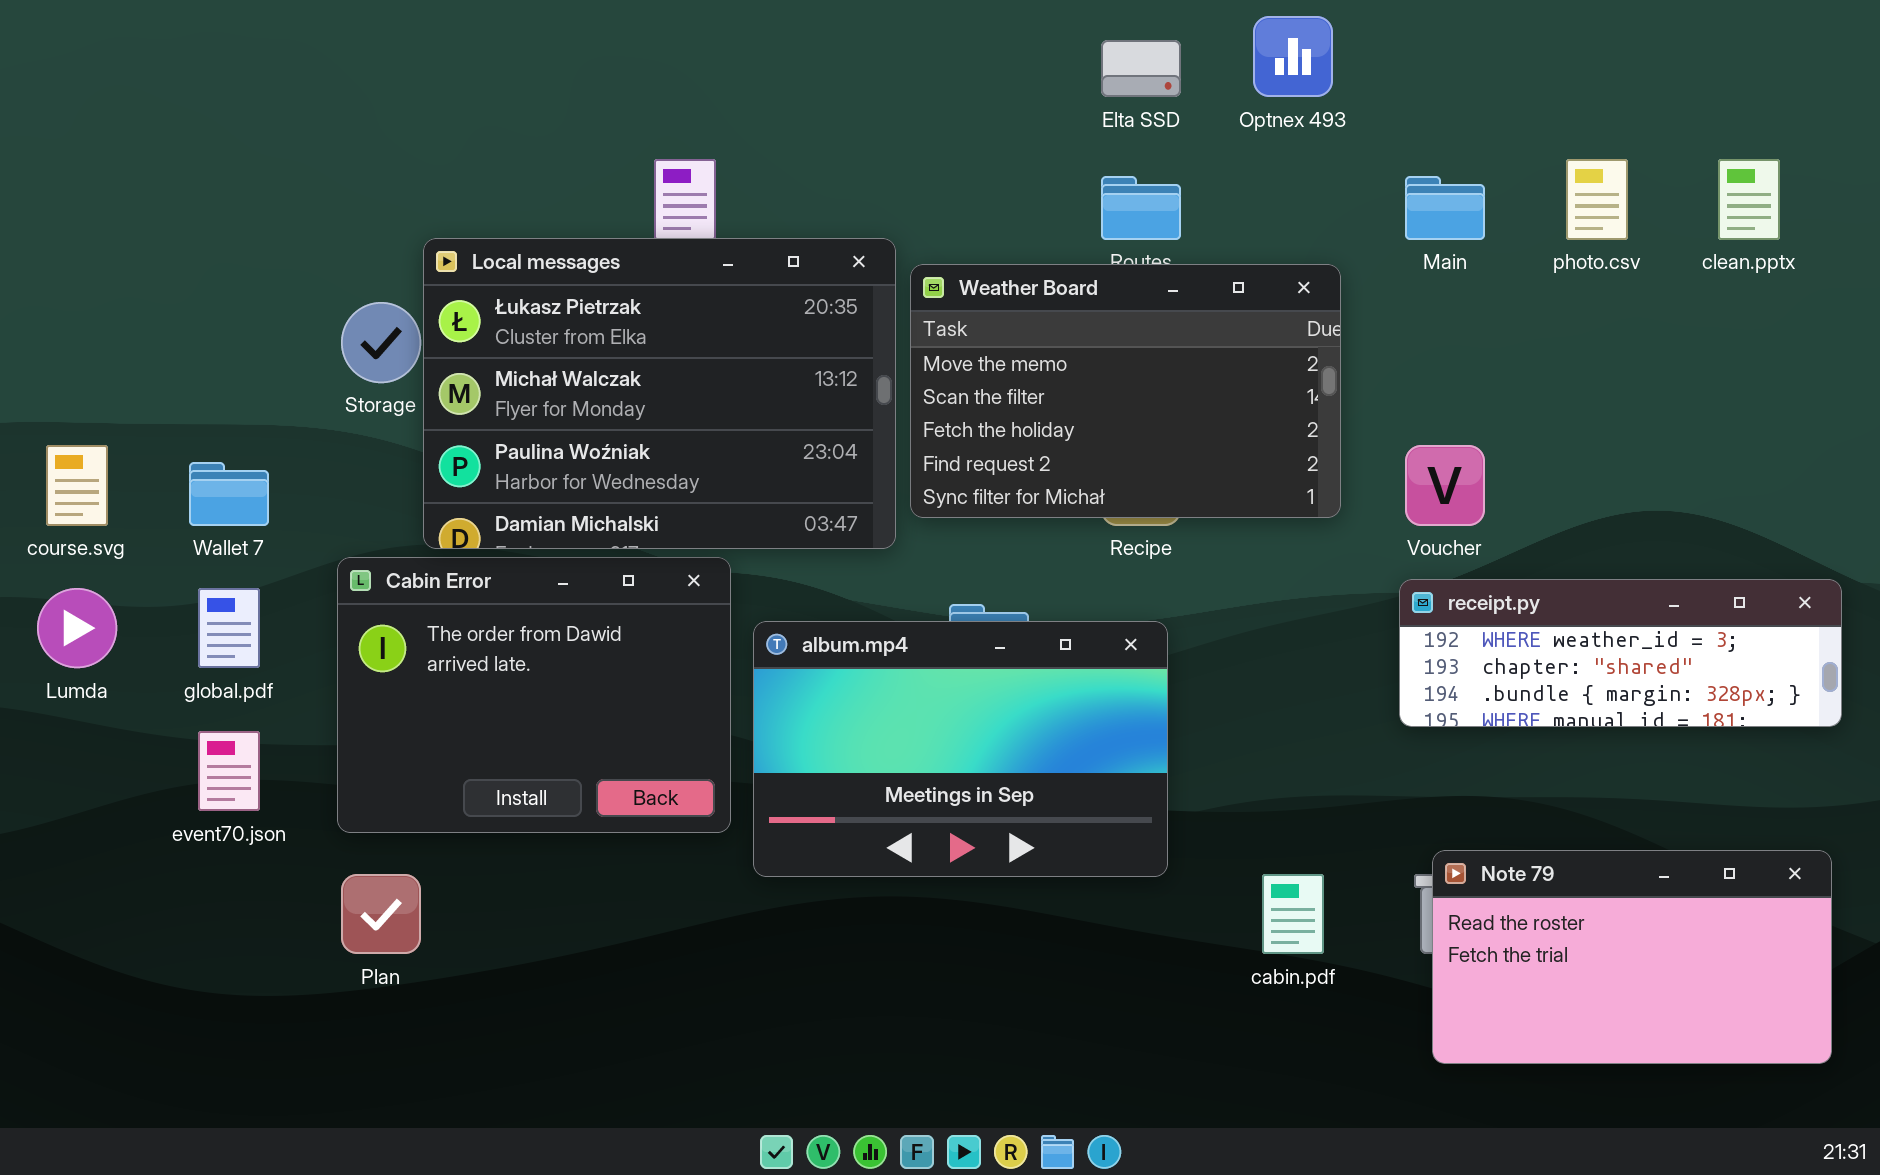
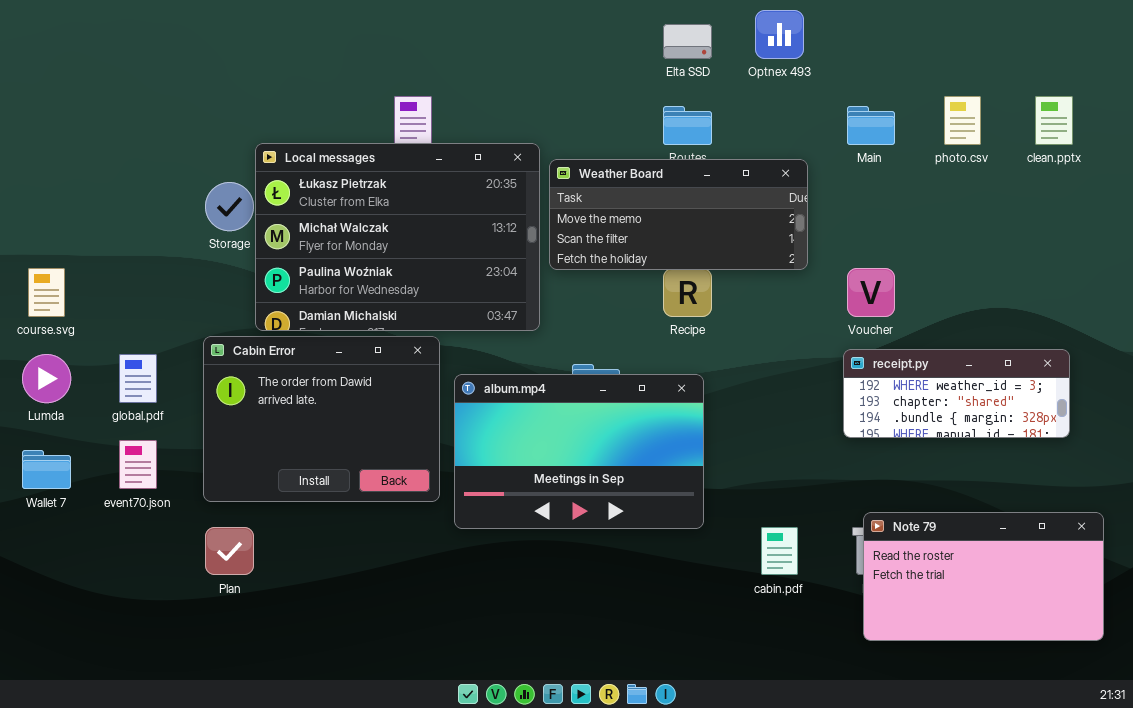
Weather Board: [910,264,1341,518] -> [549,159,808,270], resized
Wallet 7: [189,462,269,526] -> [22,450,71,489], moved
receipt.py: [1399,579,1842,727] -> [843,349,1070,438], resized

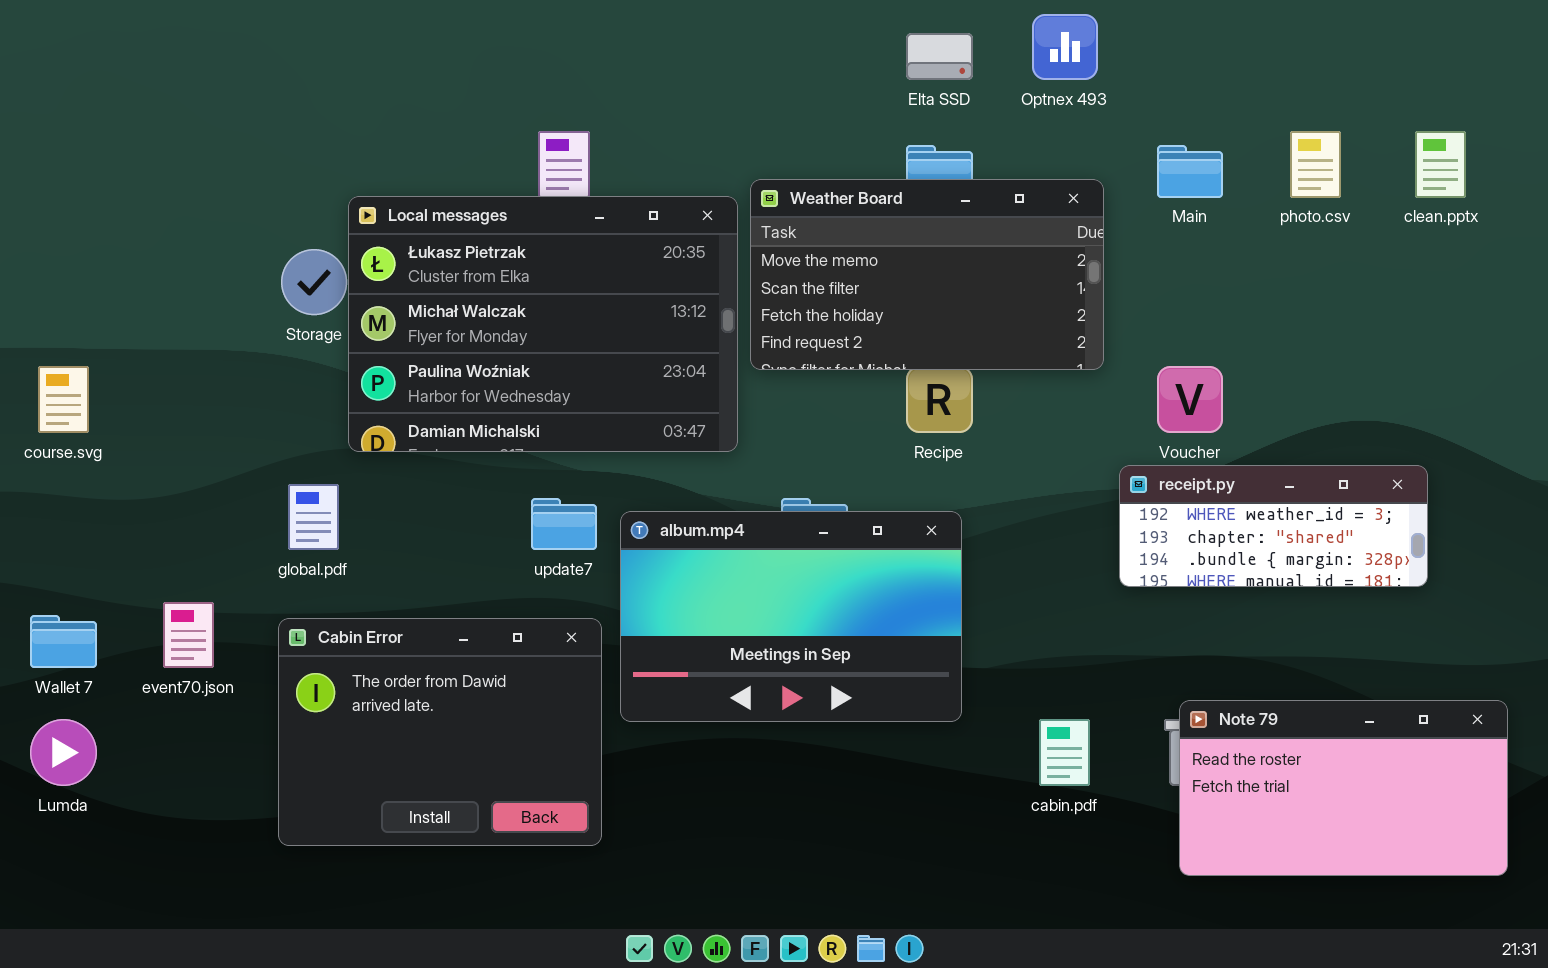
Weather Board: [549,159,808,270] -> [750,179,1104,370], resized
Cabin Error: [203,336,440,502] -> [278,618,602,846], moved
receipt.py: [843,349,1070,438] -> [1119,465,1428,587], moved
Lumda: [22,354,71,403] -> [30,719,97,786], moved
global.pdf: [119,354,157,403] -> [288,484,339,550], moved

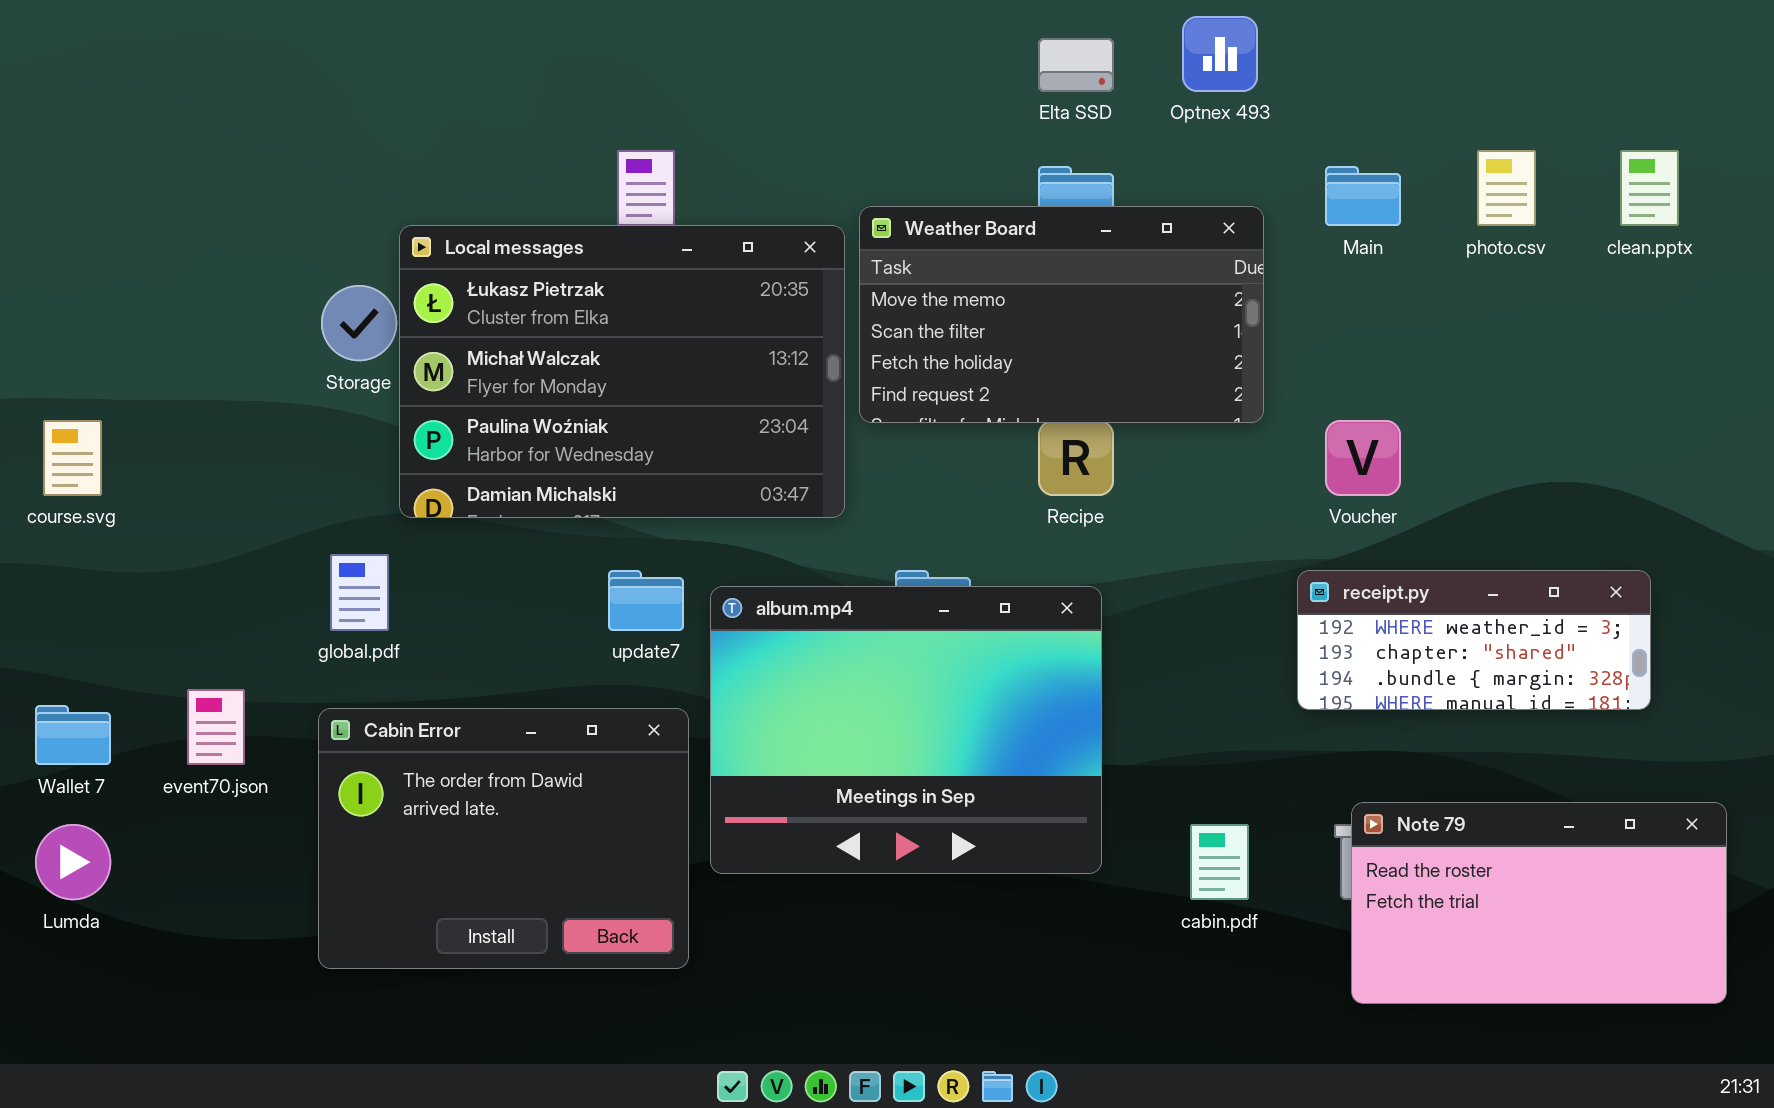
receipt.py: [1119,465,1428,587] -> [1297,570,1651,710], moved
album.mp4: [620,511,962,722] -> [710,586,1102,874], resized

